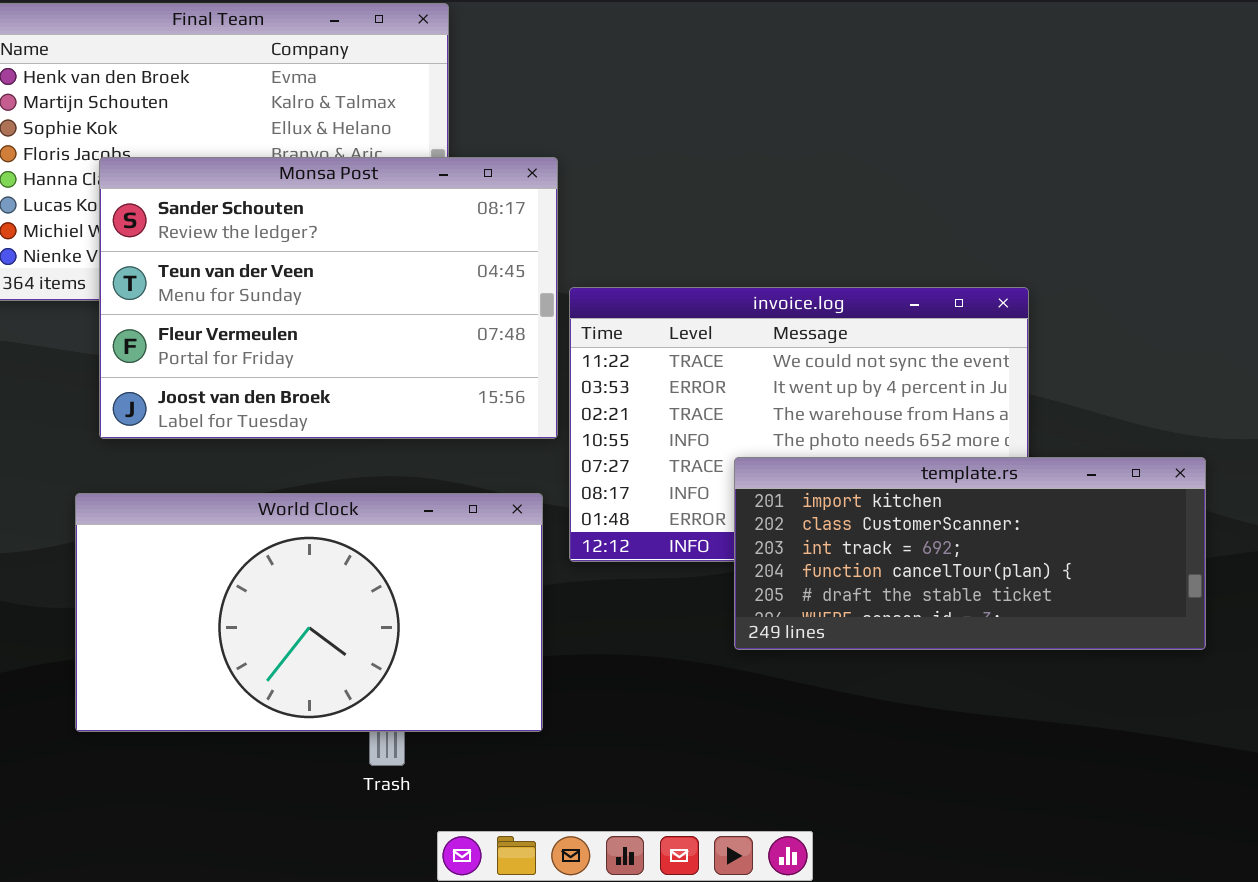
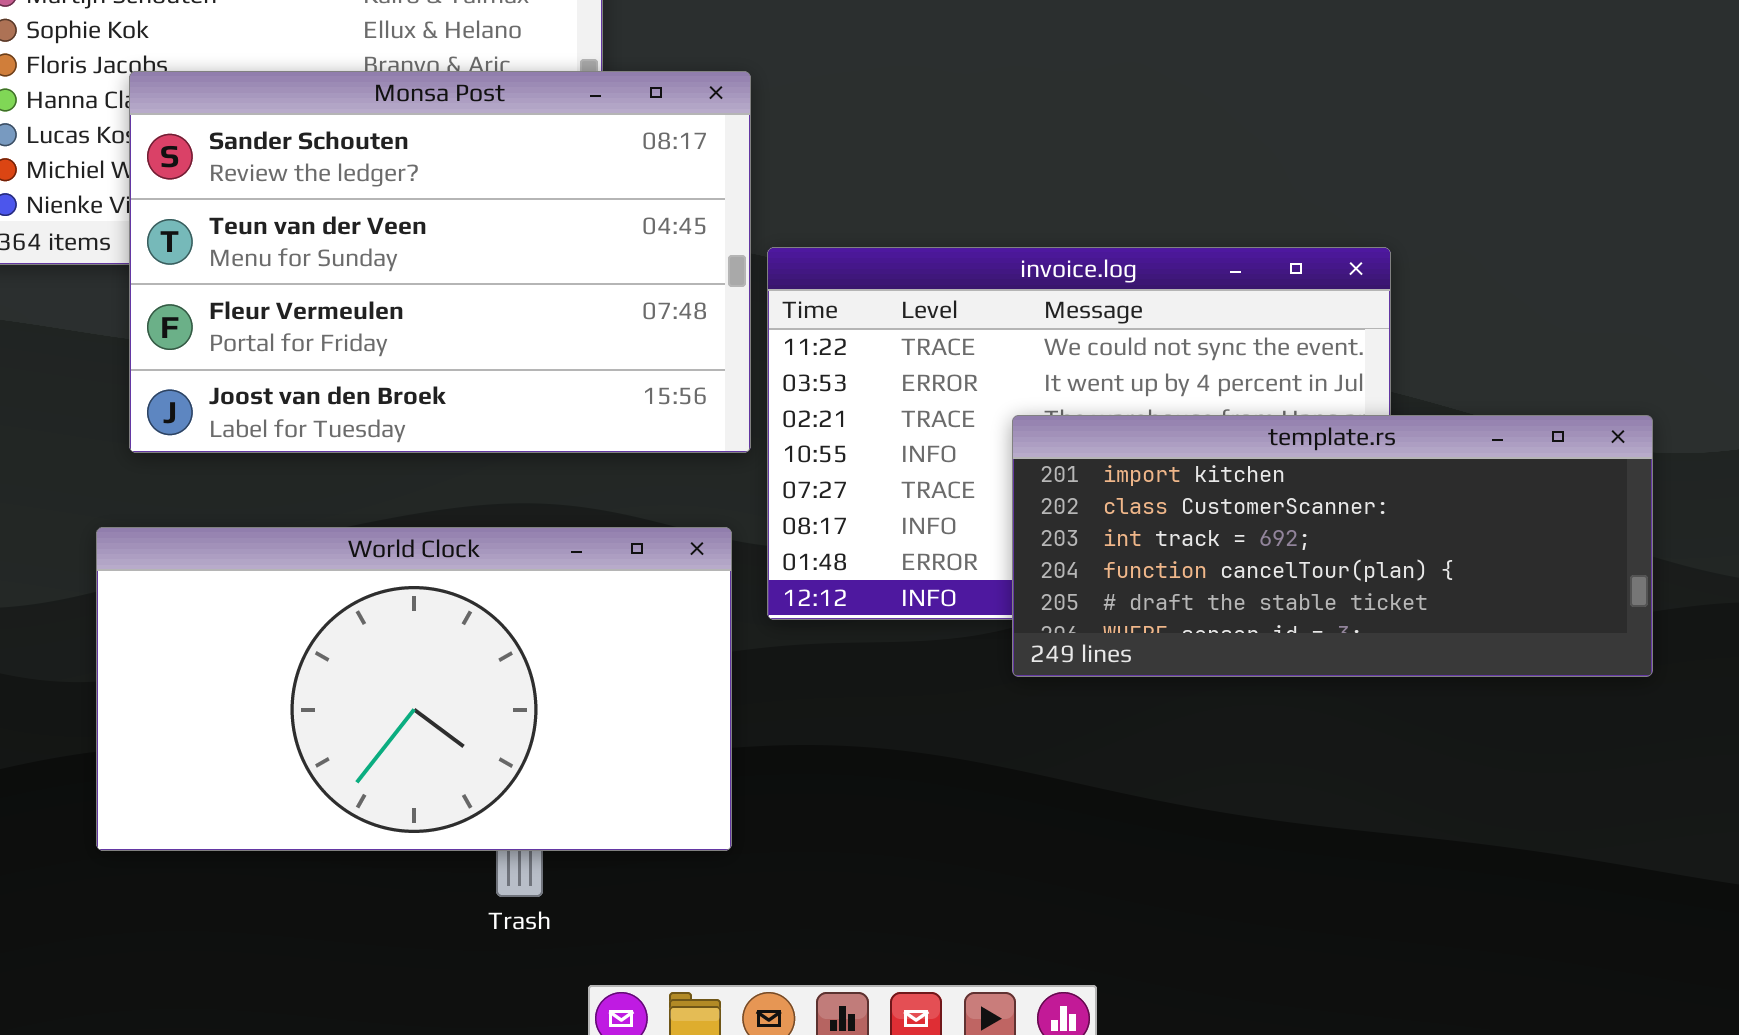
template.rs: [734,457,1206,650] -> [1012,415,1653,677], moved

